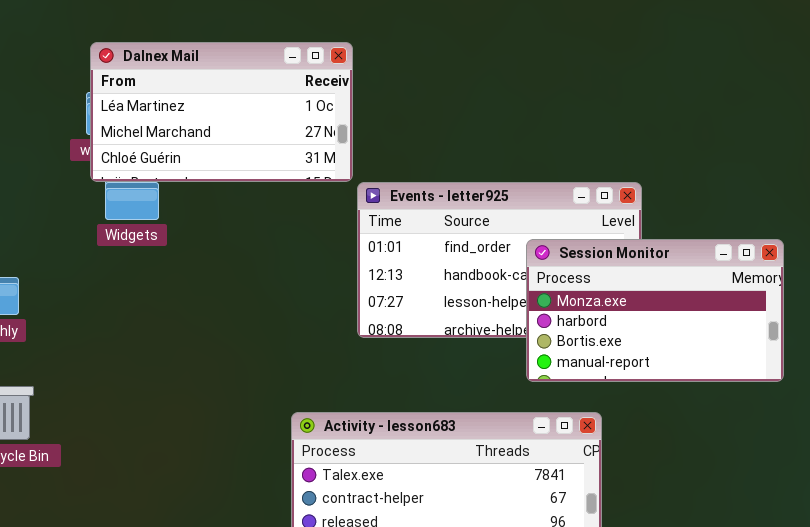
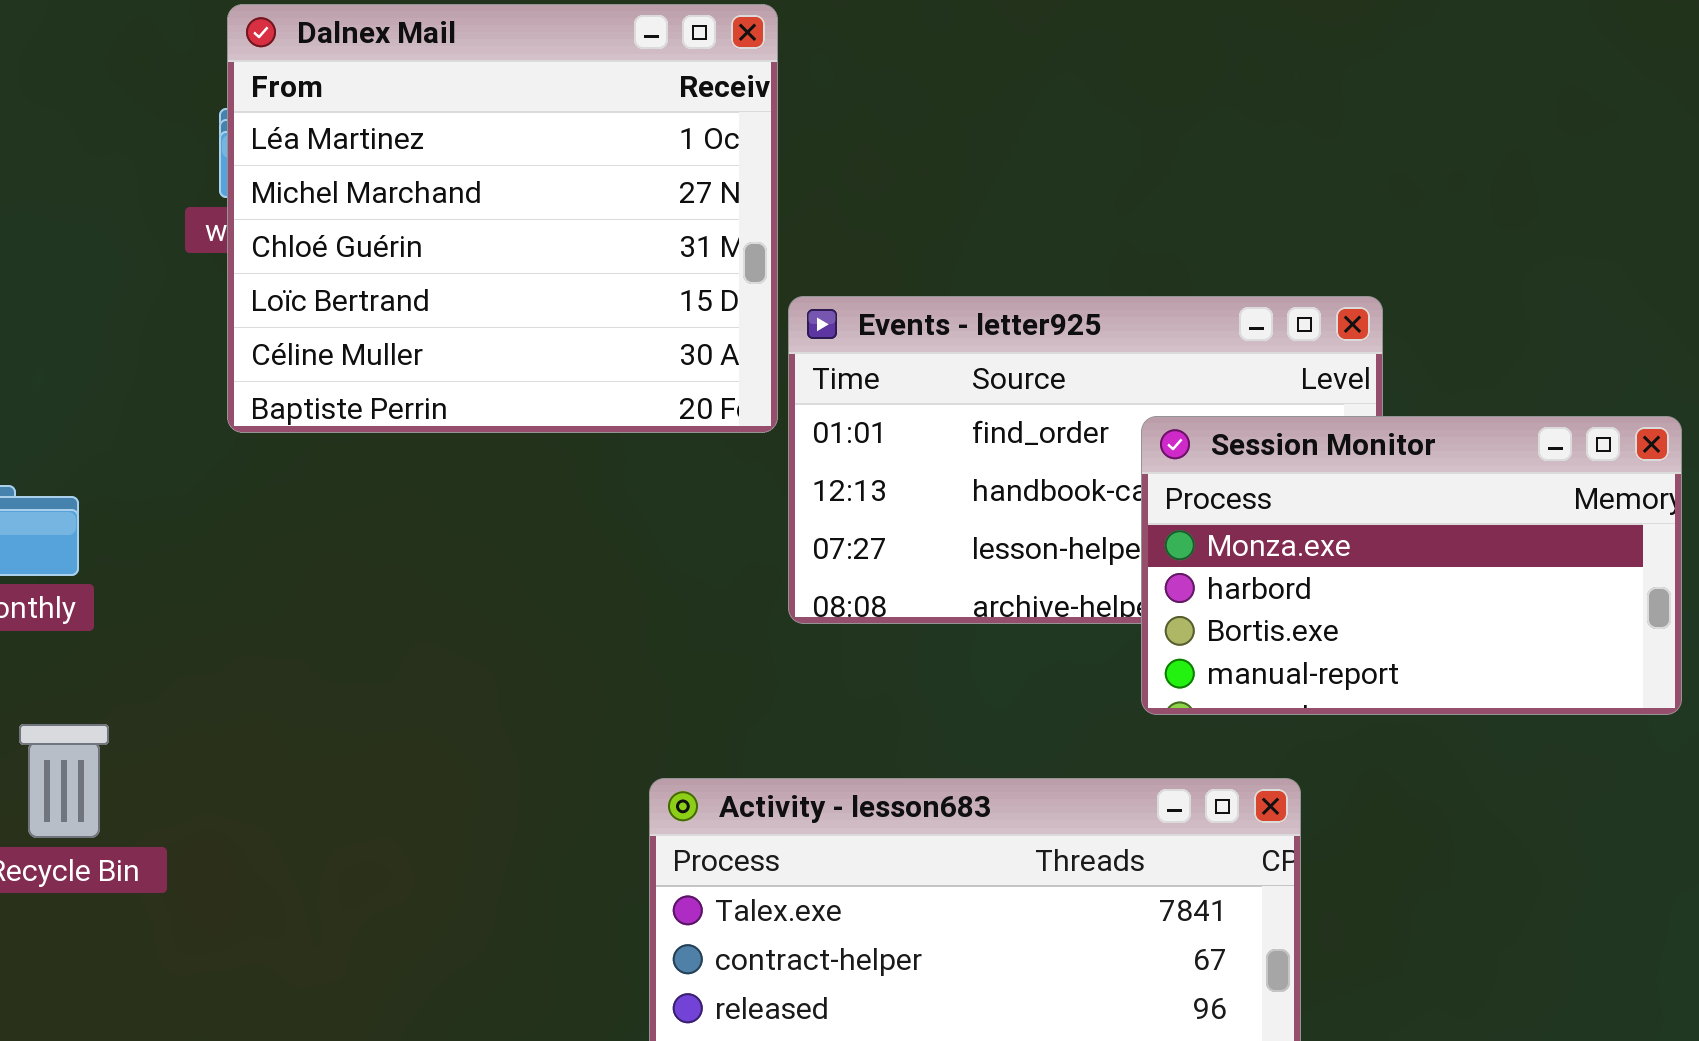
Dalnex Mail: [90,42,353,182] -> [227,4,778,433], resized

